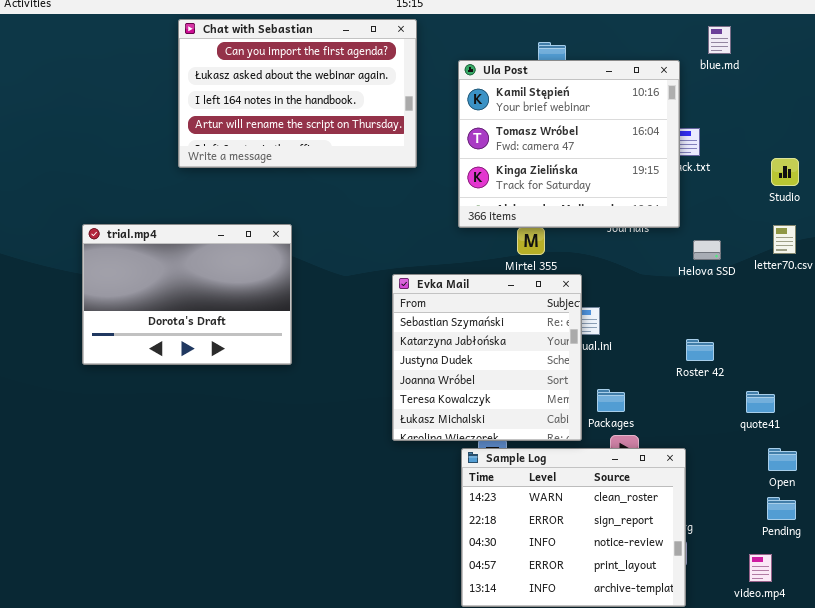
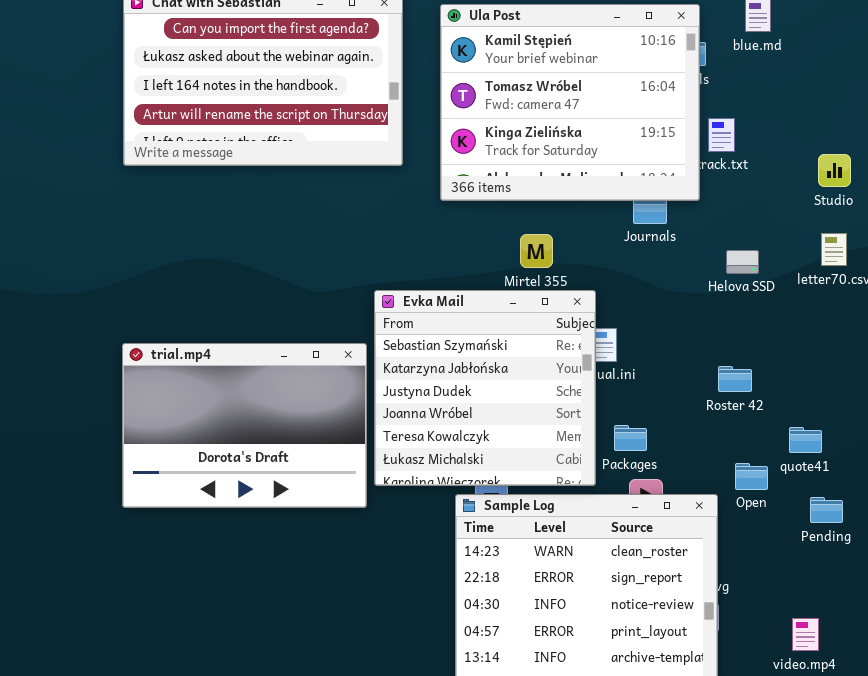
Ula Post: [458,60,680,228] -> [440,4,700,201], moved
trial.mp4: [82,224,292,365] -> [122,343,367,508], moved
Open: [768,448,797,471] -> [735,463,768,490], moved
Pending: [767,497,796,520] -> [810,497,843,523], moved

